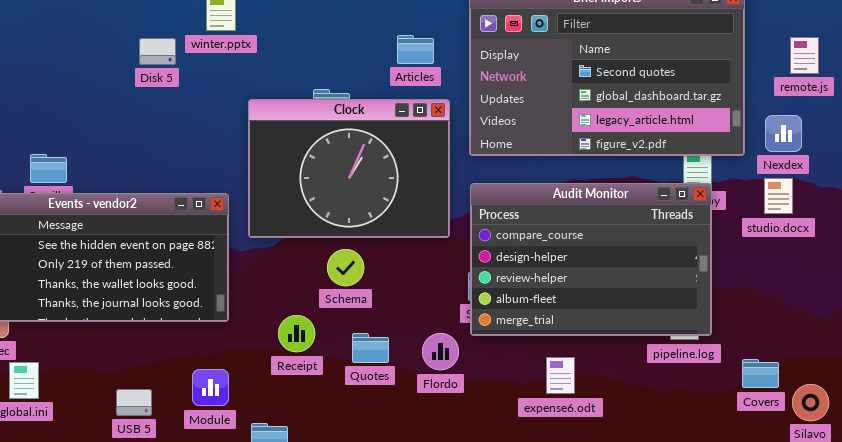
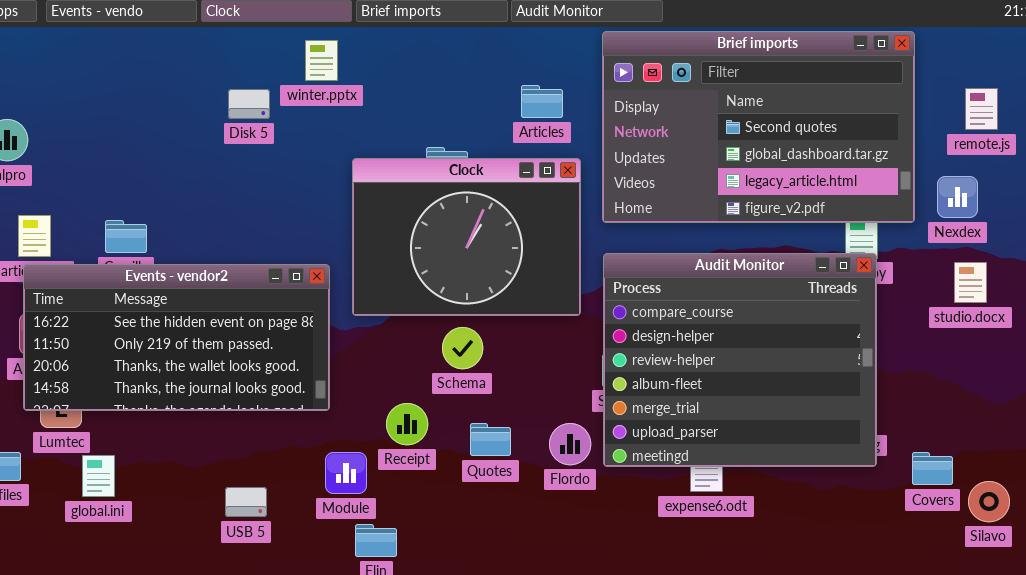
studio.docx: [764,178,793,214] -> [954,262,987,303], moved
Audit Monitor: [470,183,712,336] -> [603,253,877,467], resized
Module: [192,369,229,406] -> [325,452,367,494], moved
USB 5: [116,389,152,416] -> [225,487,267,517], moved

